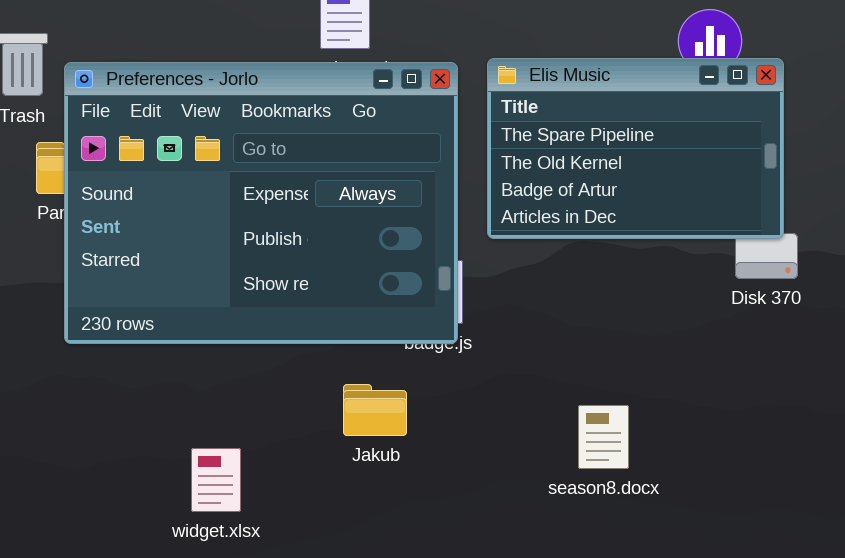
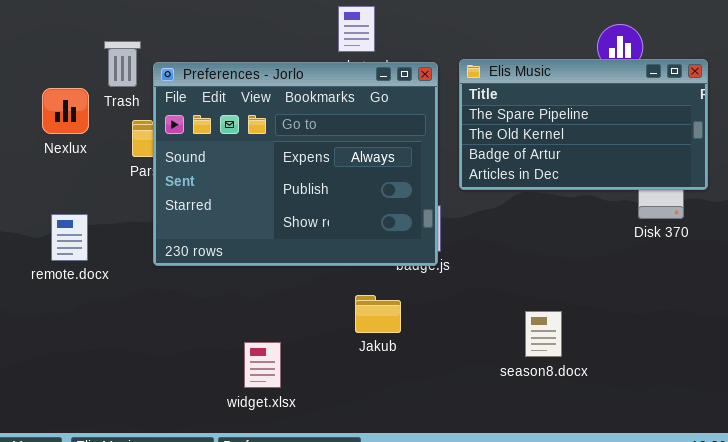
Elis Music: [487,58,784,239] -> [459,59,708,190], resized

